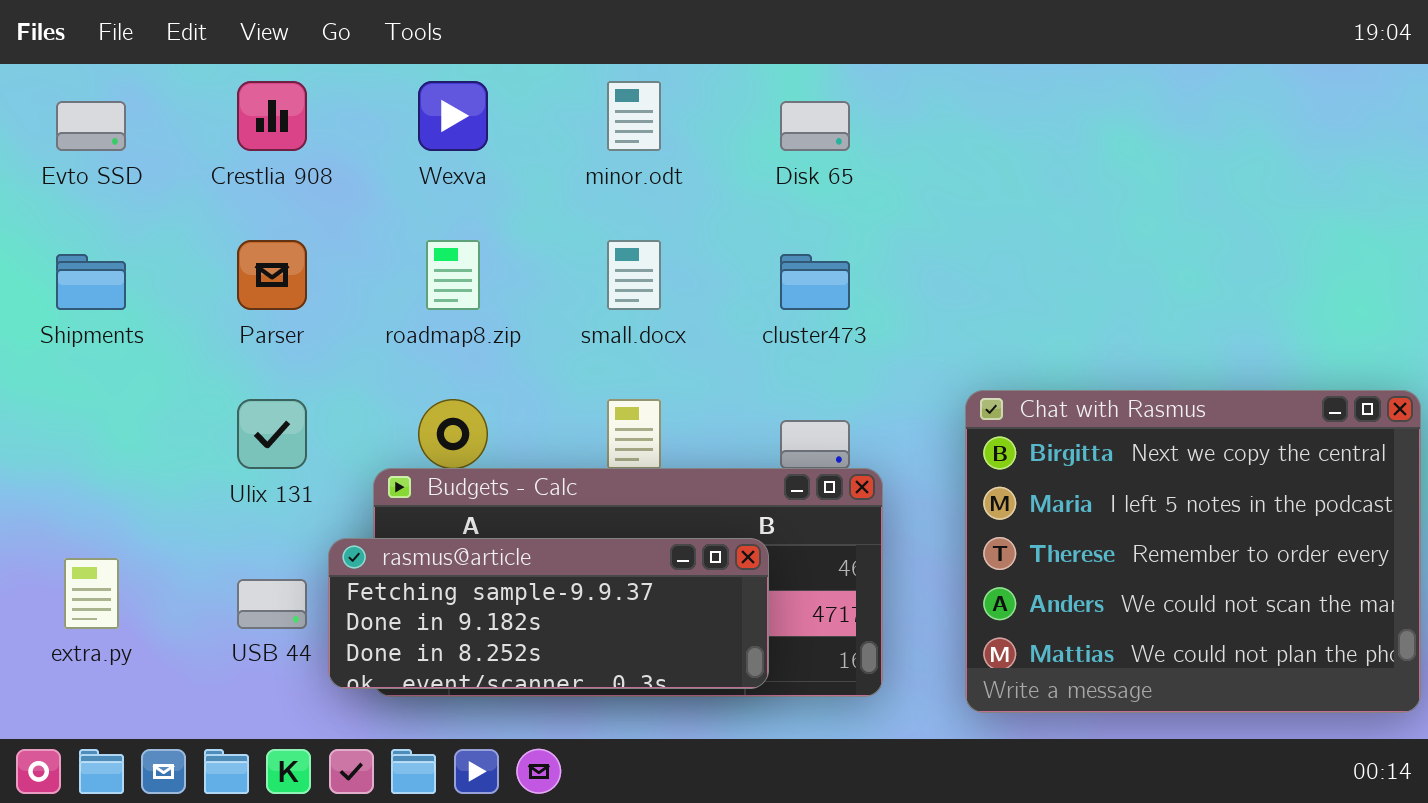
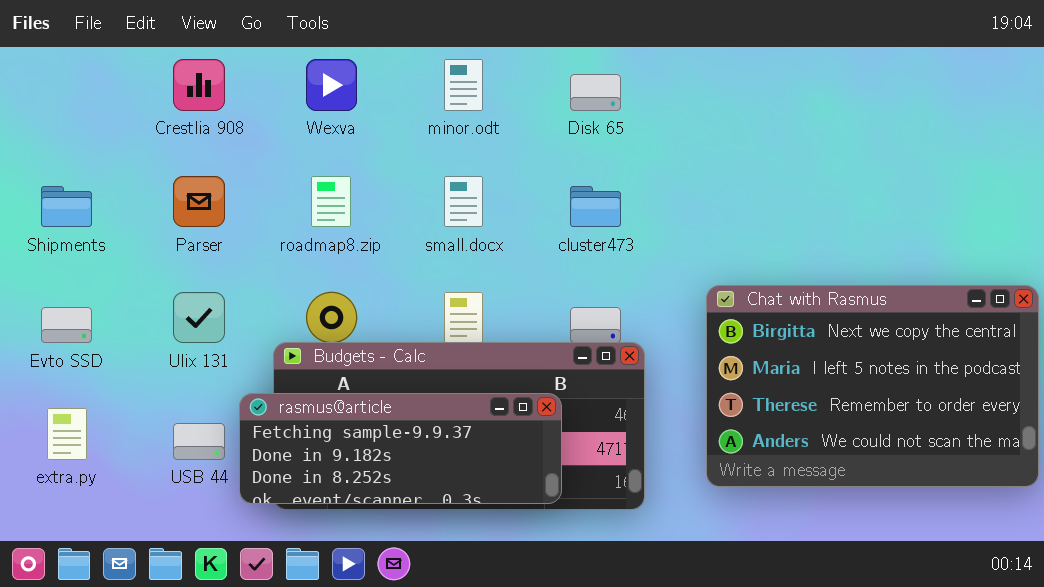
Evto SSD: [56,101,126,151] -> [41,307,92,343], moved
Chat with Rasmus: [965,390,1421,713] -> [706,285,1039,487], resized

